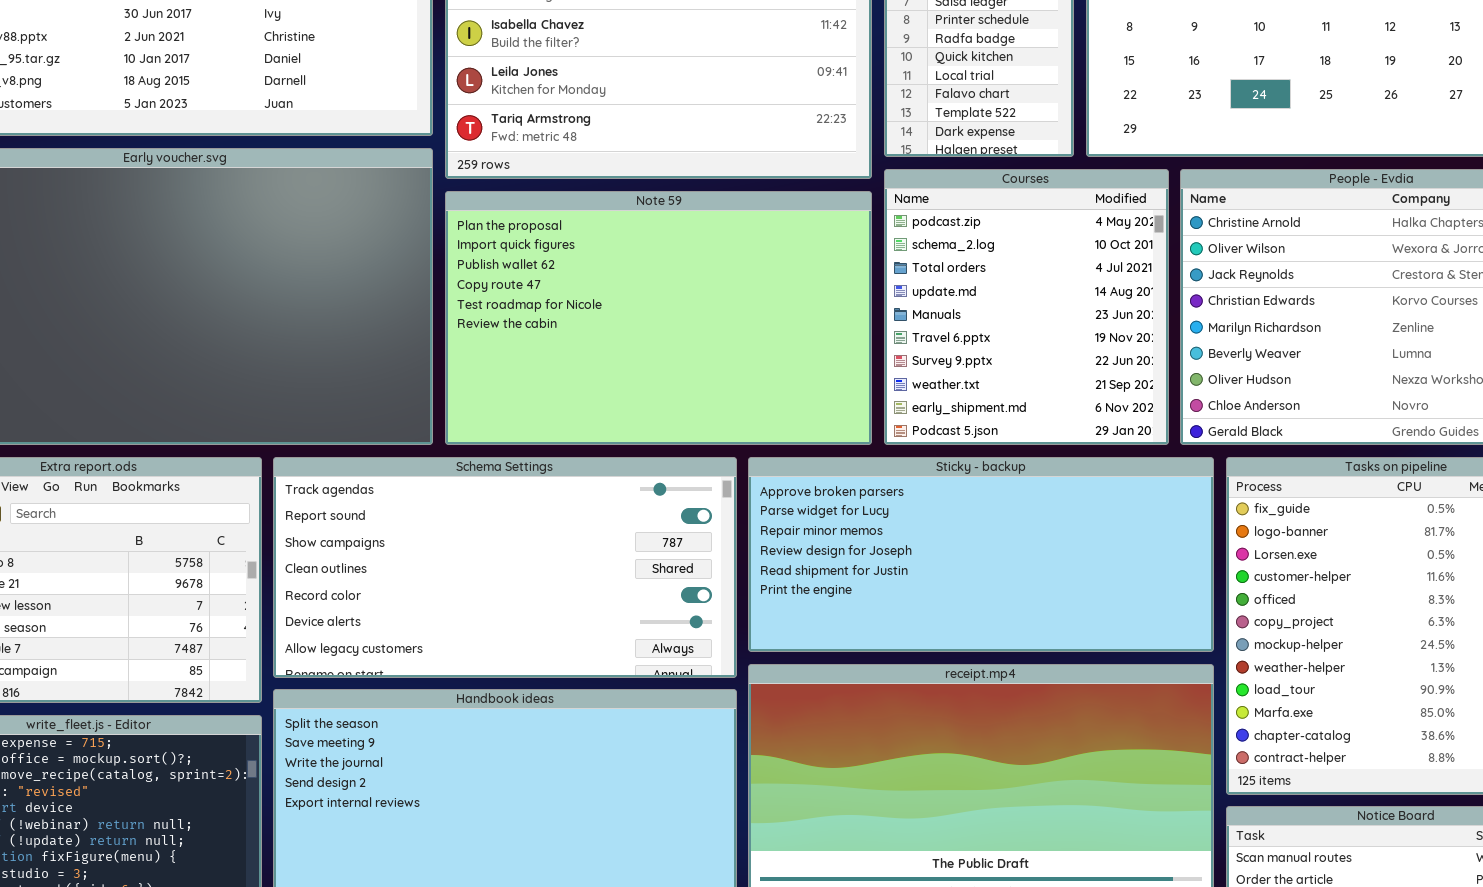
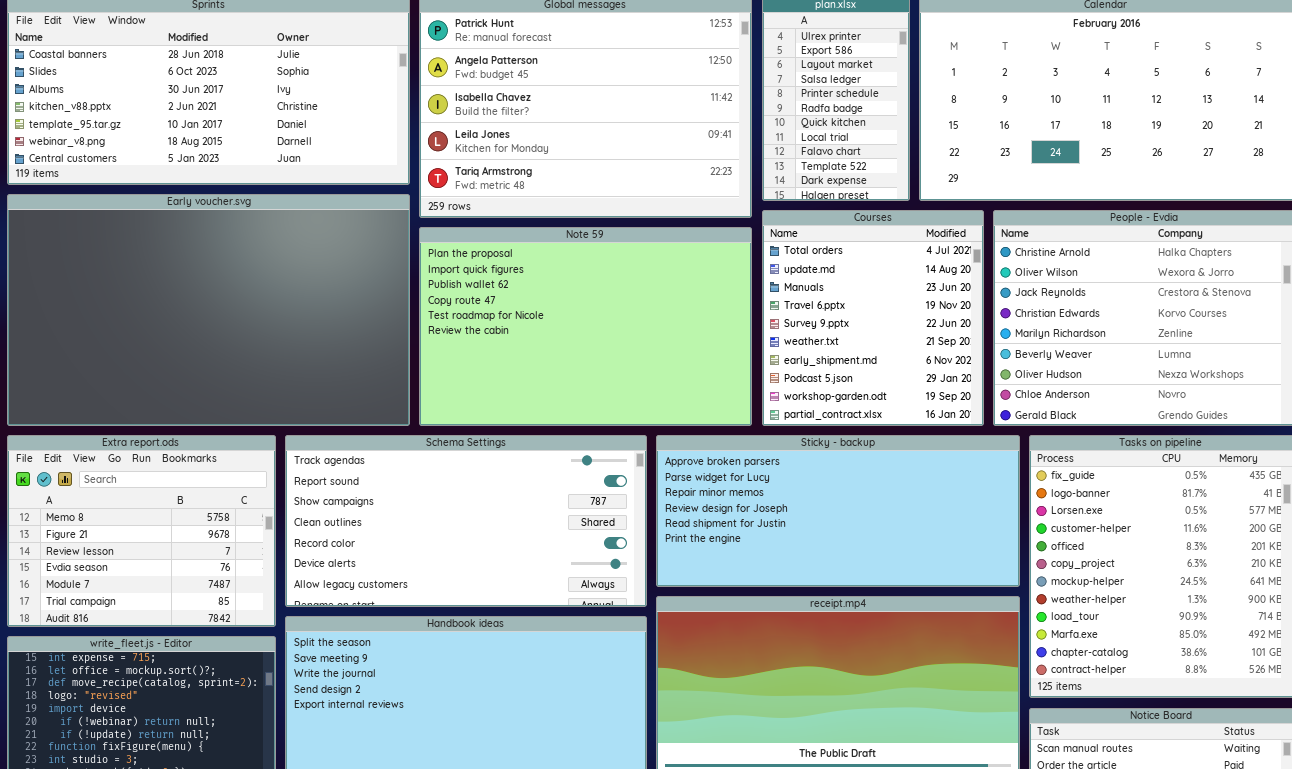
Courses: [884,169,1169,445] -> [762,210,984,426], scrolled down 2 rows

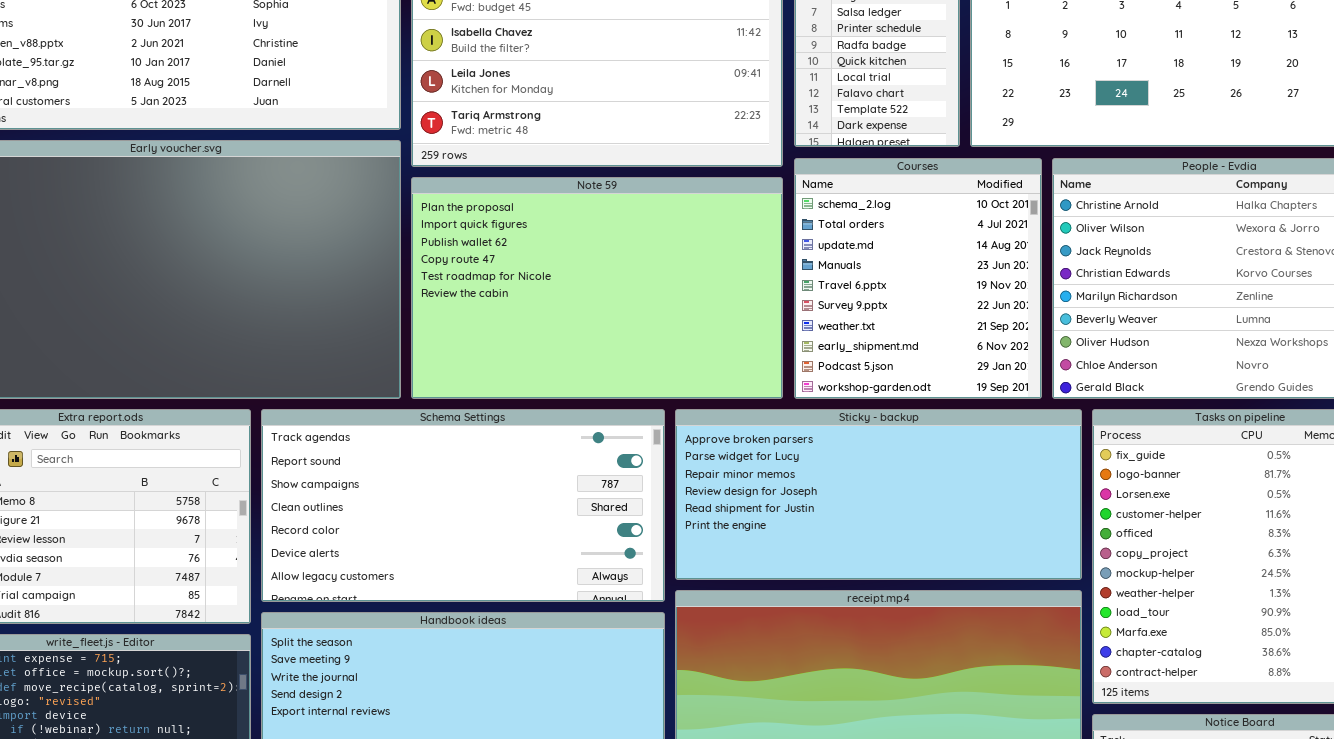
Courses: [762,210,984,426] -> [794,158,1042,399], scrolled up 1 row

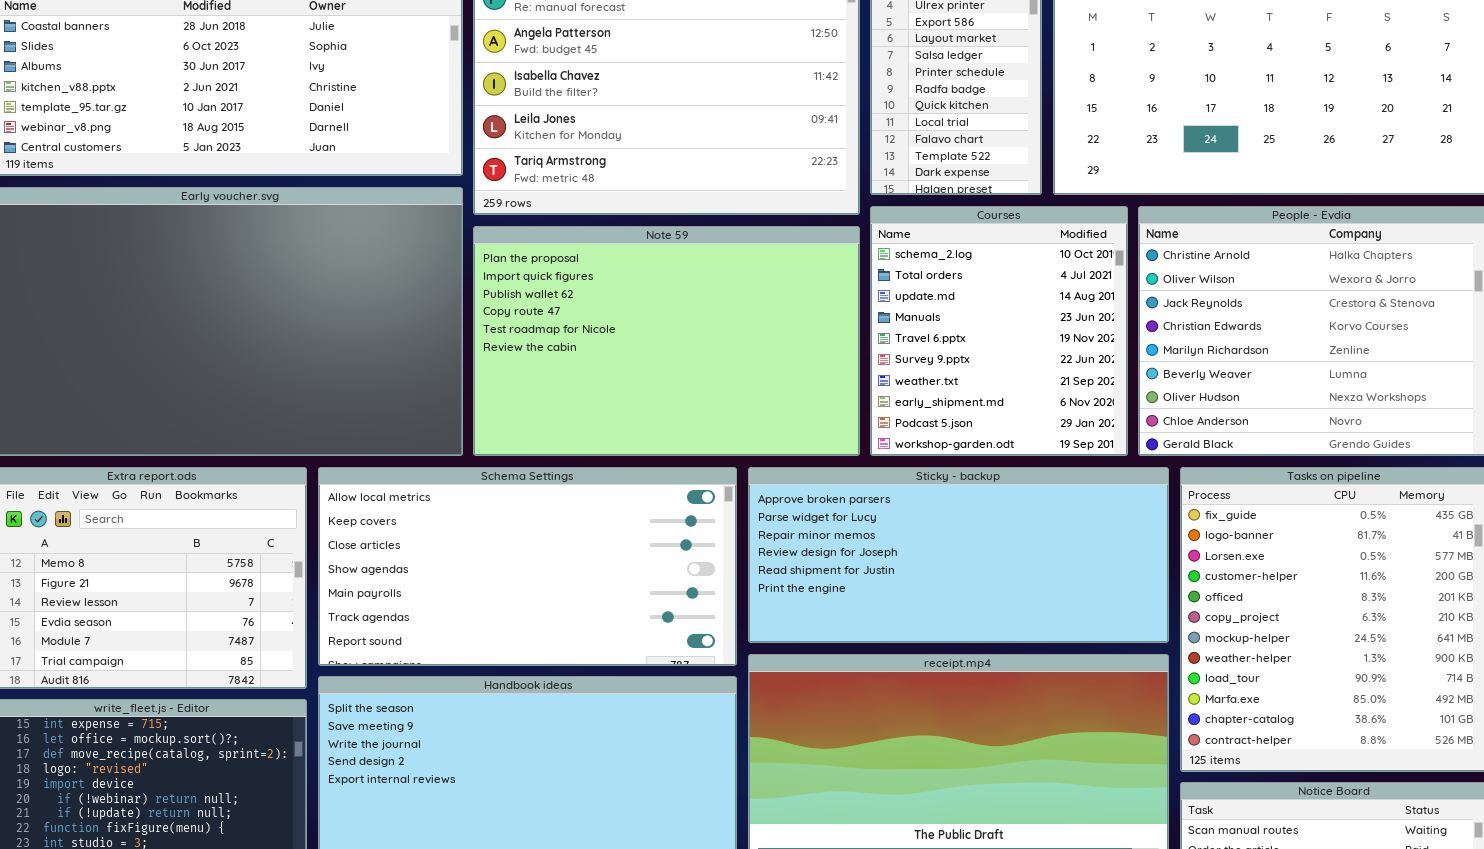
Schema Settings: [261,409,665,602] -> [318,467,737,666], scrolled up 5 rows

